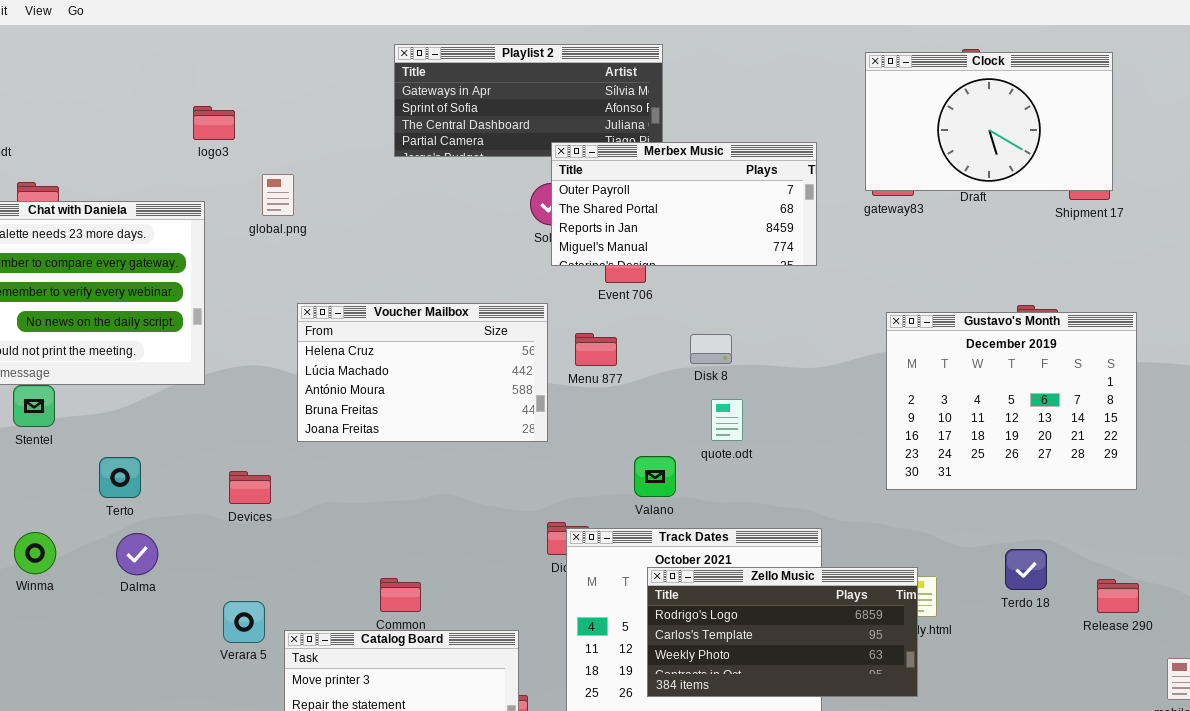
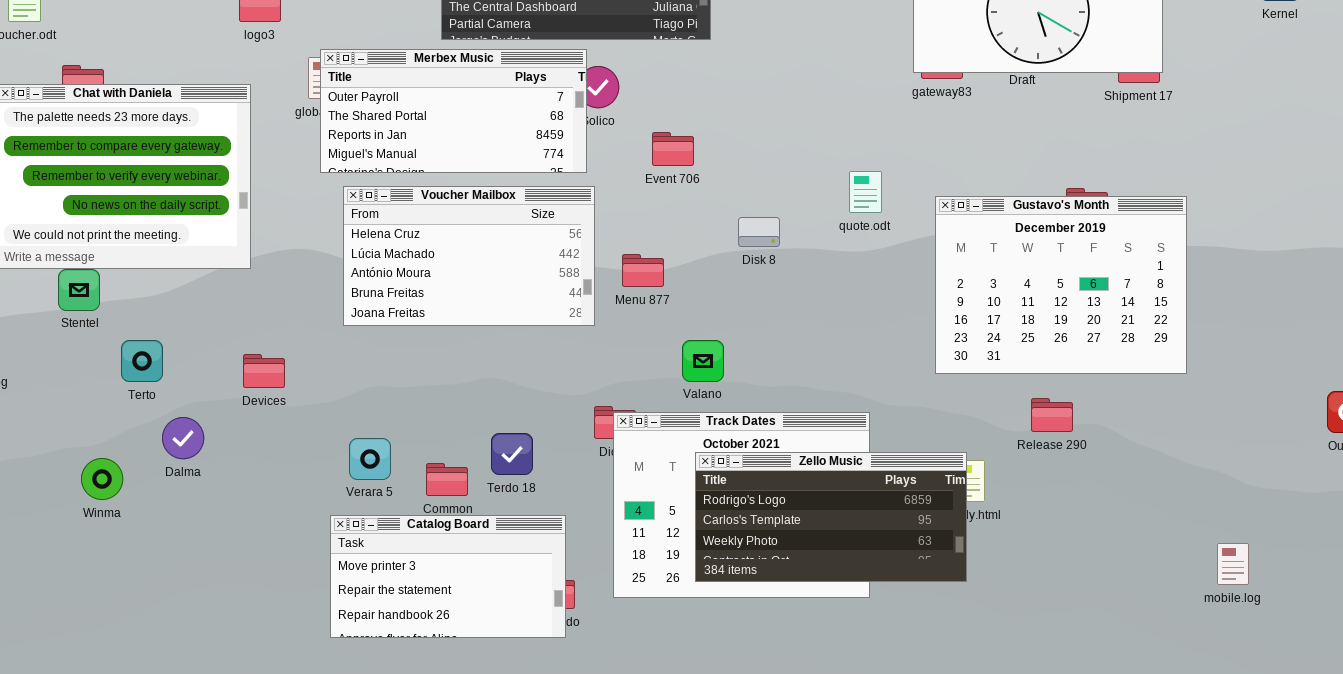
Merbex Music: [551,142,817,266] -> [320,49,587,173], moved
Menu 877: [575,333,617,366] -> [622,254,664,287], moved
quote.odt: [711,399,743,441] -> [849,171,882,213], moved
Terto: [99,457,141,498] -> [121,340,163,382], moved
Devices: [229,471,271,504] -> [243,354,285,388], moved
Winma: [14,532,56,574] -> [81,458,123,500], moved
Terdo 18: [1005,549,1047,590] -> [491,433,533,475], moved
Release 290: [1097,579,1139,613] -> [1031,398,1073,432], moved
Verara 5: [223,601,265,643] -> [349,438,391,480], moved

